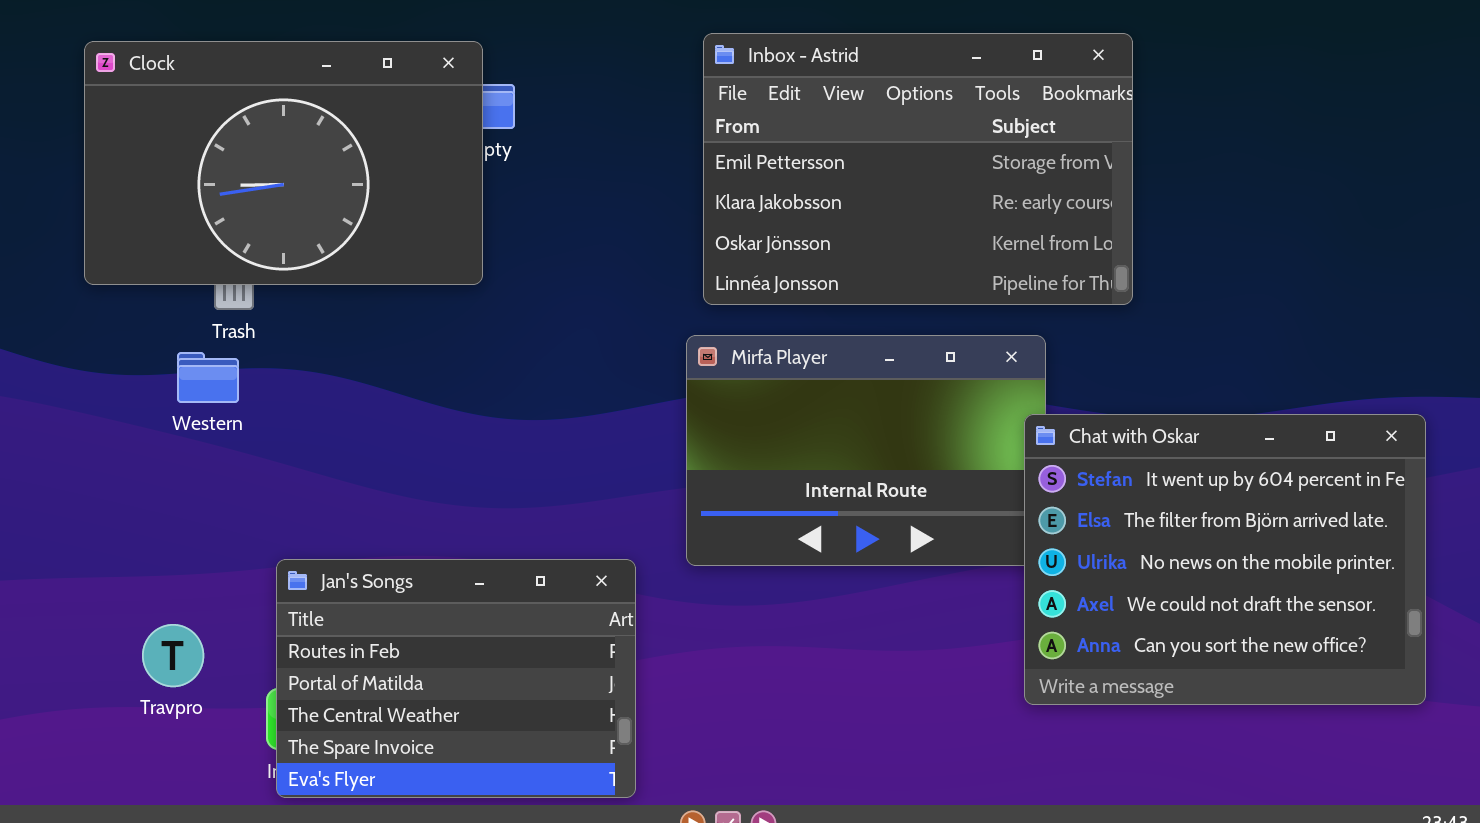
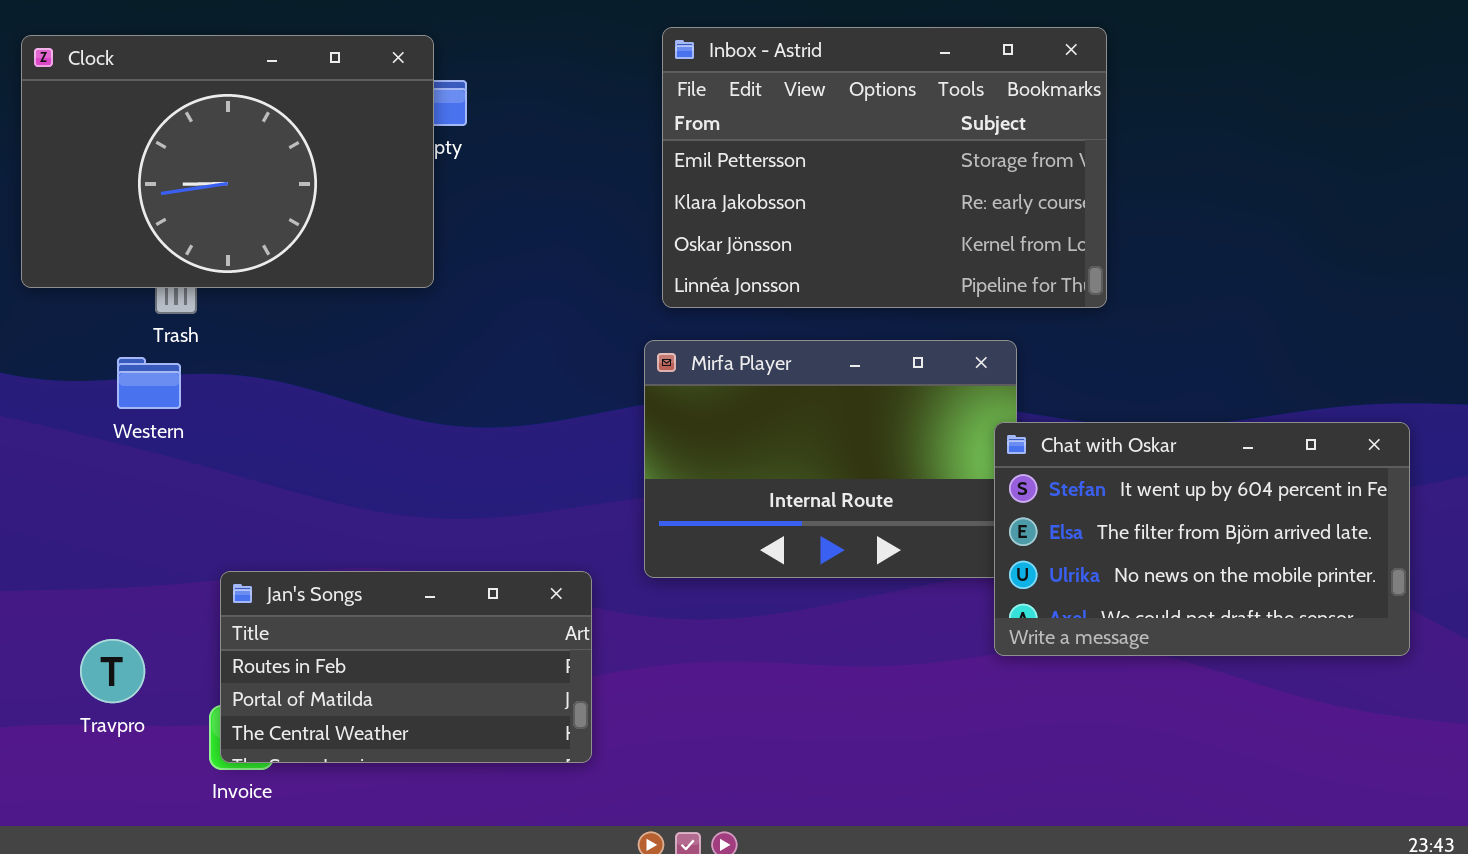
Chat with Oskar: [1024,414,1426,705] -> [994,422,1410,656], resized
Jan's Songs: [276,559,636,798] -> [220,571,592,763], resized

